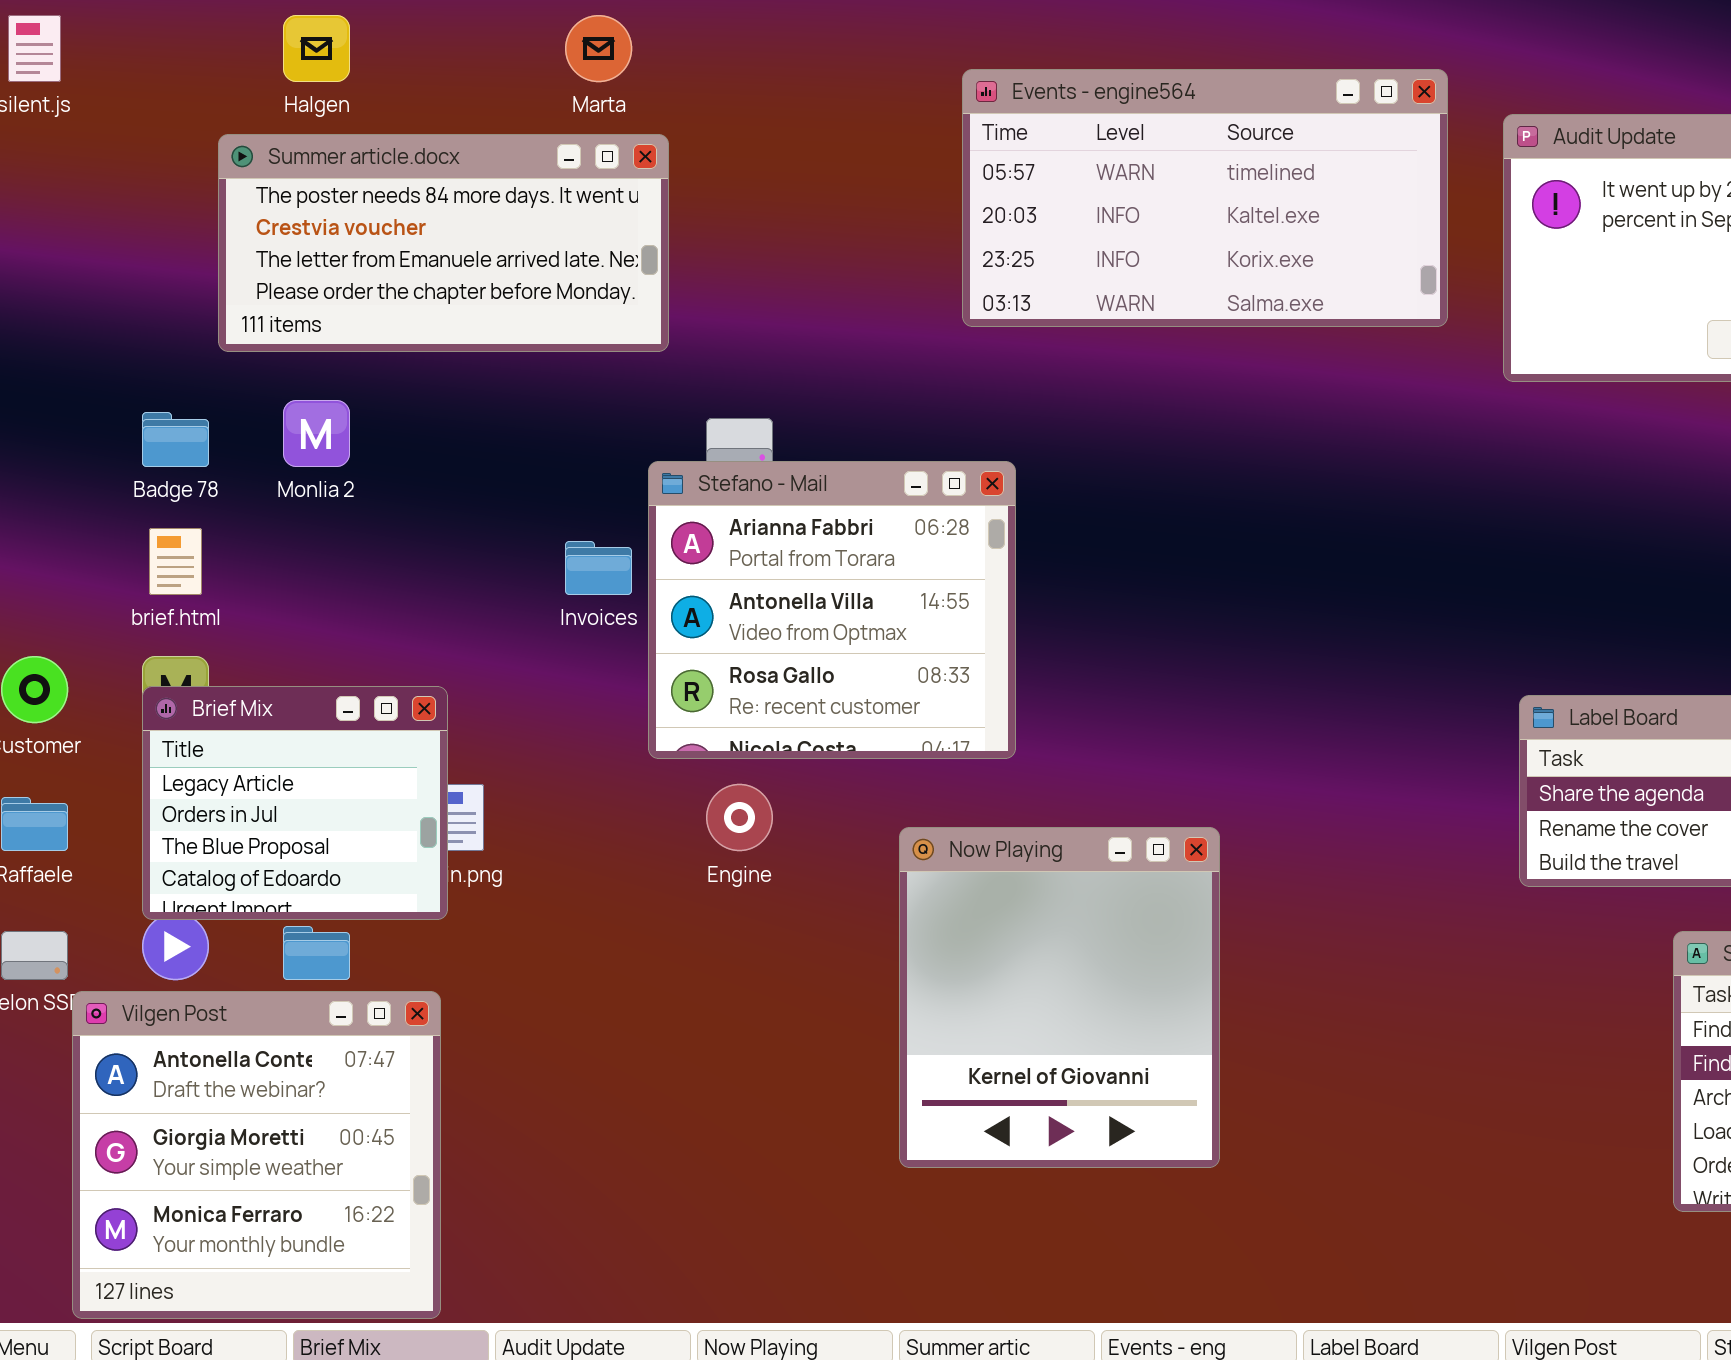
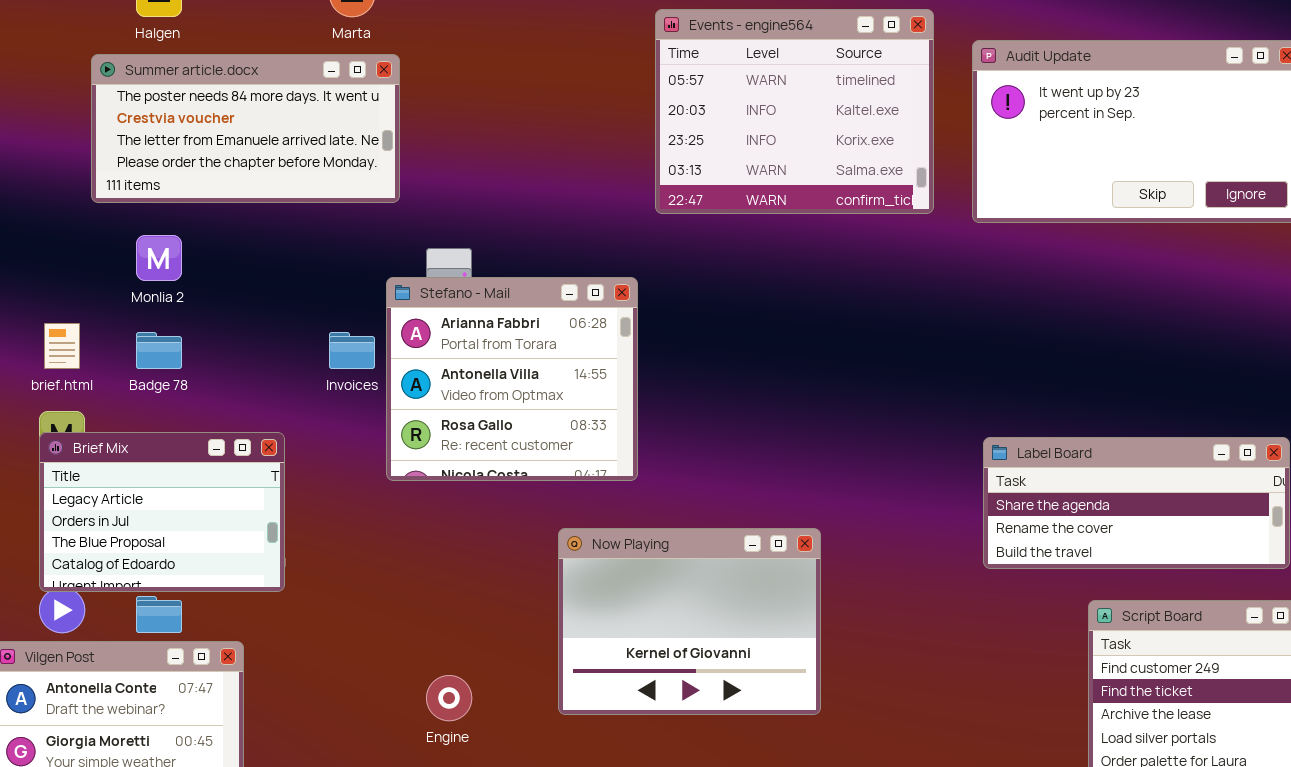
Events - engine564: [962,69,1448,327] -> [655,9,934,214], resized
Badge 78: [142,412,209,467] -> [136,332,182,369], moved
Brief Mix: [142,686,448,920] -> [39,432,285,592], resized
Engine: [706,784,773,851] -> [426,675,472,721], moved
Now Playing: [899,827,1220,1168] -> [558,528,821,715], resized

